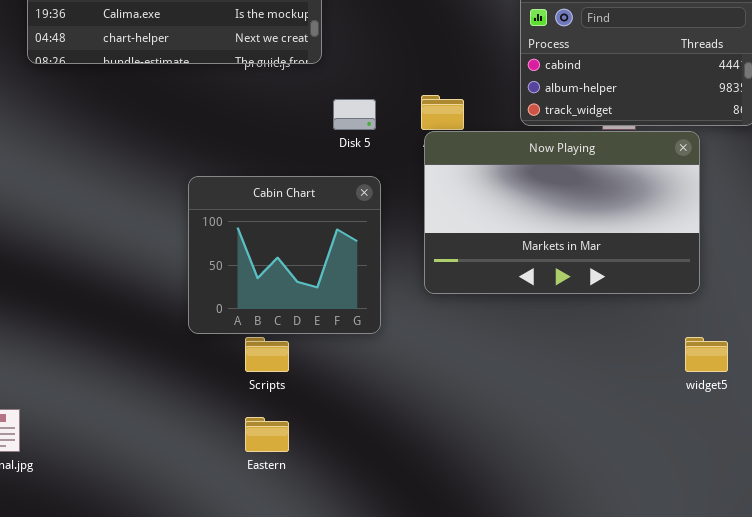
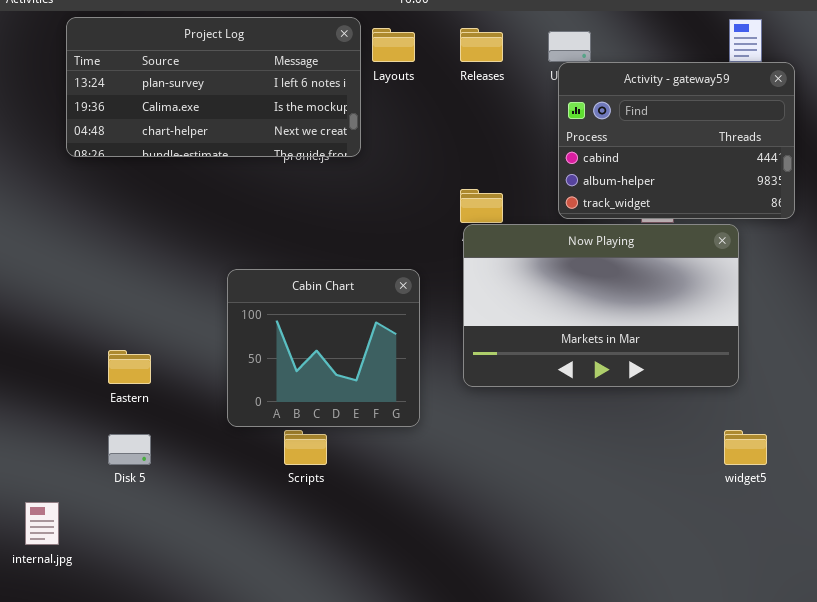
Disk 5: [333,99,376,130] -> [108,434,151,465], moved
Eastern: [245,417,289,452] -> [108,350,151,384], moved

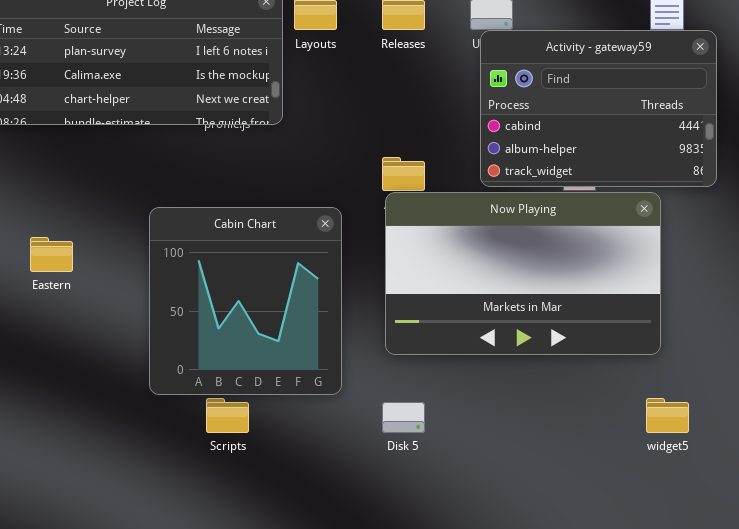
Cabin Chart: [227,269,420,427] -> [149,207,342,395], resized
Eastern: [108,350,151,384] -> [30,237,73,272], moved
Disk 5: [108,434,151,465] -> [382,402,425,433], moved

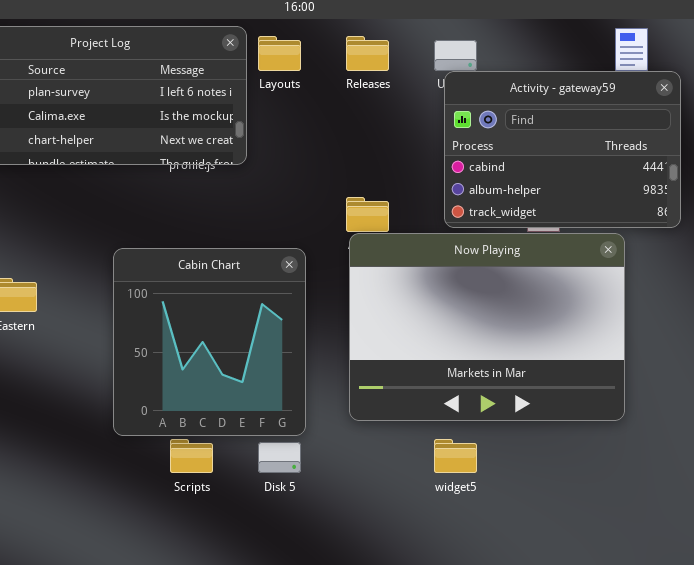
Now Playing: [385,192,661,355] -> [349,233,625,421], resized
widget5: [646,398,689,433] -> [434,439,477,473], moved
Disk 5: [382,402,425,433] -> [258,442,301,473], moved

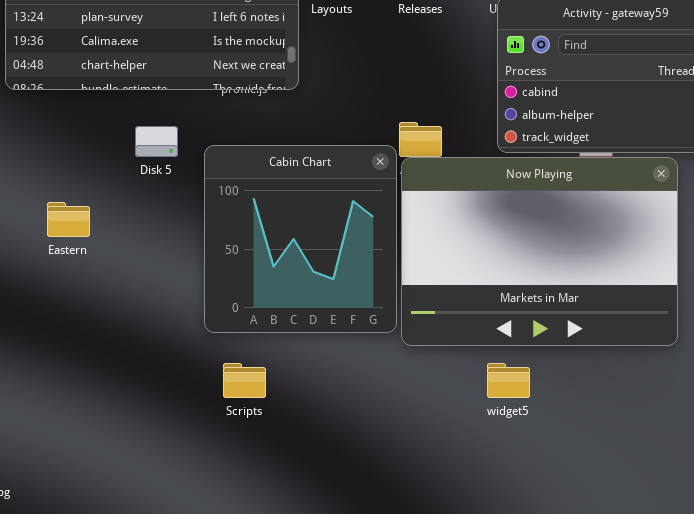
Cabin Chart: [113,248,306,436] -> [204,145,397,333], moved
Disk 5: [258,442,301,473] -> [135,126,178,157], moved

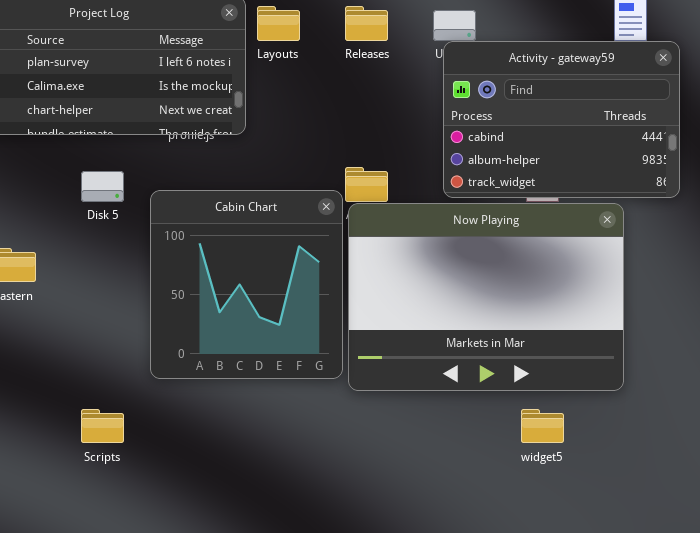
Scripts: [223,363,266,398] -> [81,409,124,443], moved
widget5: [487,363,530,398] -> [521,409,564,443], moved

